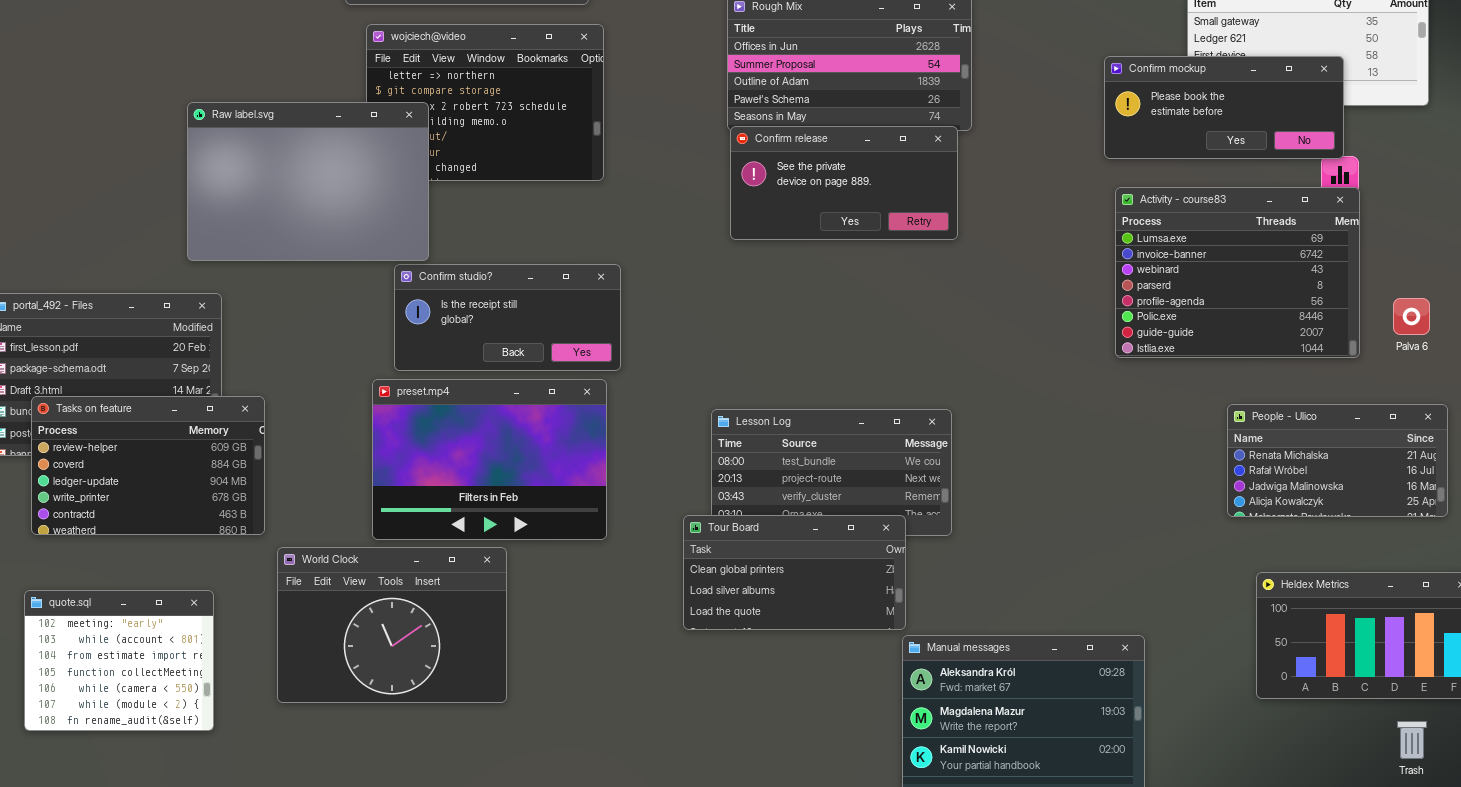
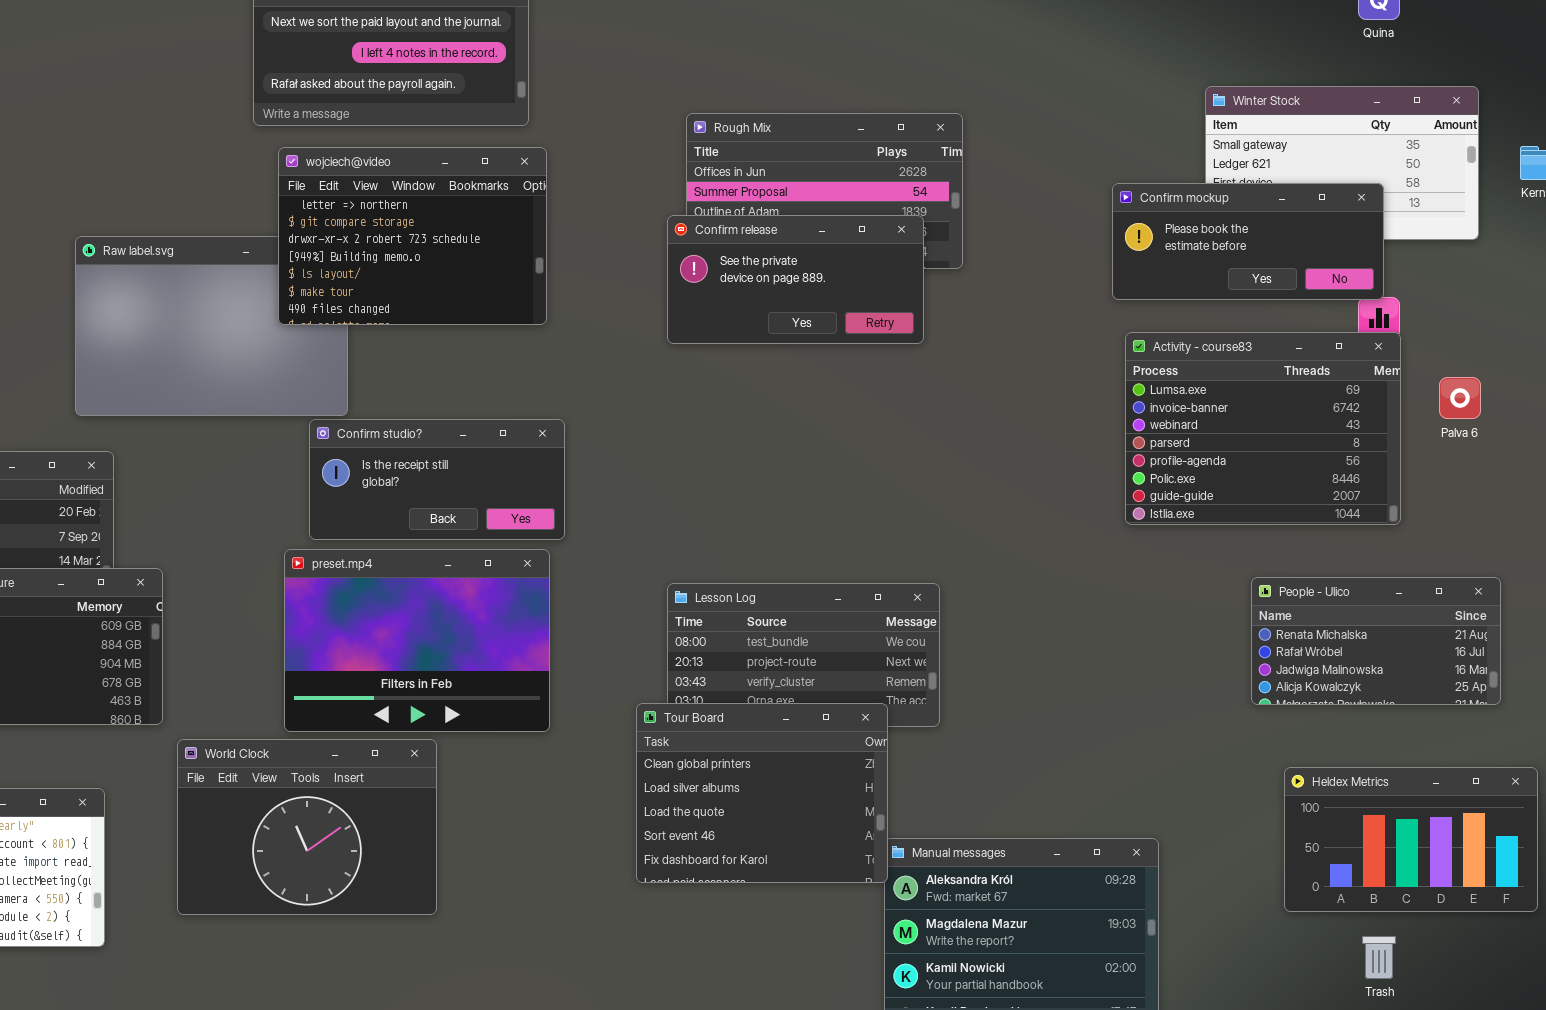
wojciech@video: [366,24,604,181] -> [278,147,547,325], raised
Confirm release: [730,126,958,240] -> [667,215,924,344], moved
Palva 6: [1393,298,1430,335] -> [1439,377,1481,419], moved
Tour Board: [683,515,906,630] -> [636,703,888,883], resized
Trash: [1397,721,1427,759] -> [1362,936,1396,979], moved

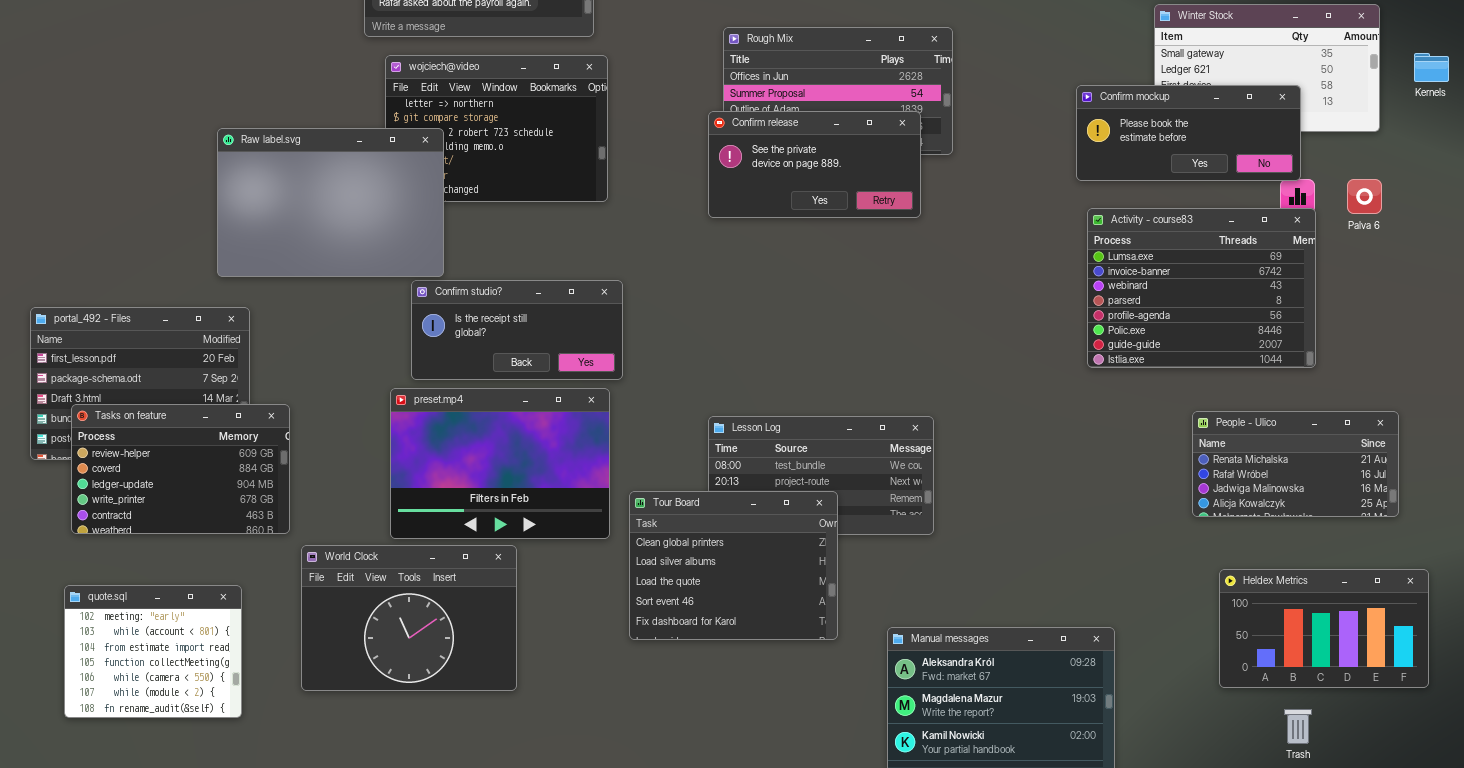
Raw label.svg: [75,236,348,416] -> [217,128,444,277], raised
Palva 6: [1439,377,1481,419] -> [1347,179,1382,214], moved
Tour Board: [636,703,888,883] -> [629,491,838,640], moved

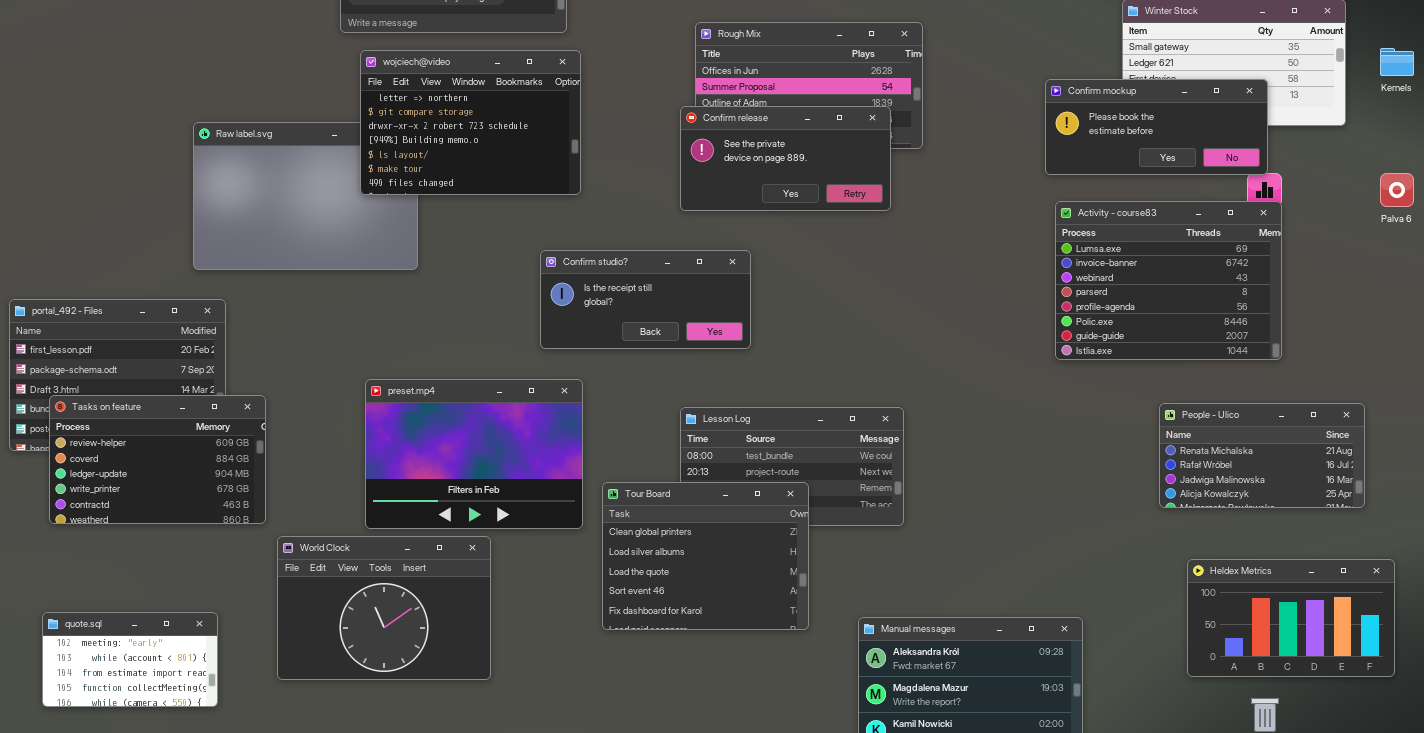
wojciech@video: [385,55,608,202] -> [360,50,581,195], raised
Palva 6: [1347,179,1382,214] -> [1380,173,1414,207], moved
Confirm studio?: [411,280,623,380] -> [540,250,751,349], moved
quote.sql: [64,585,242,718] -> [42,612,218,707], resized

